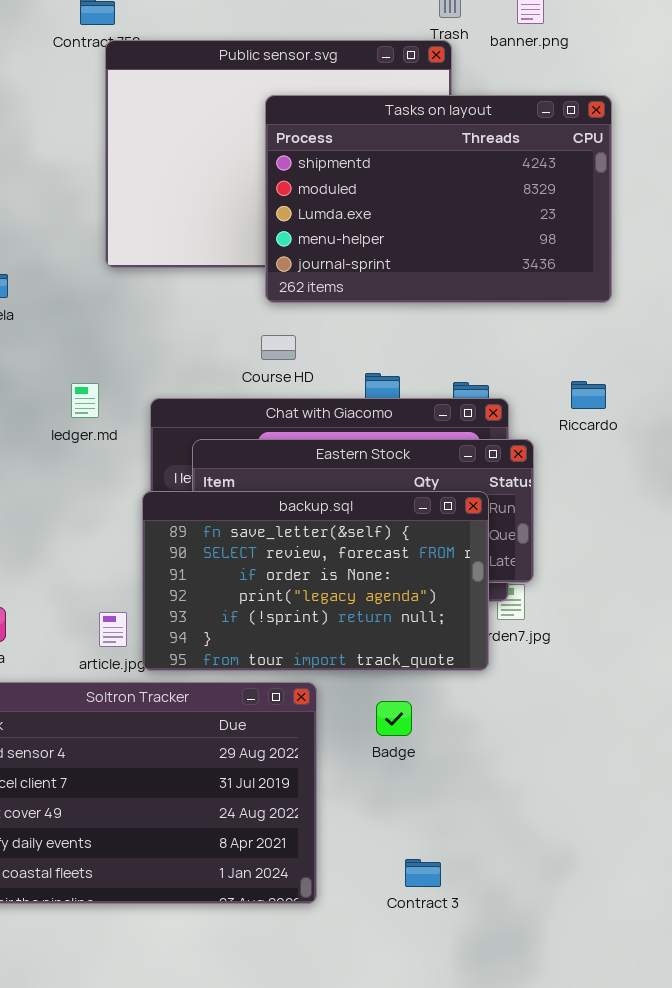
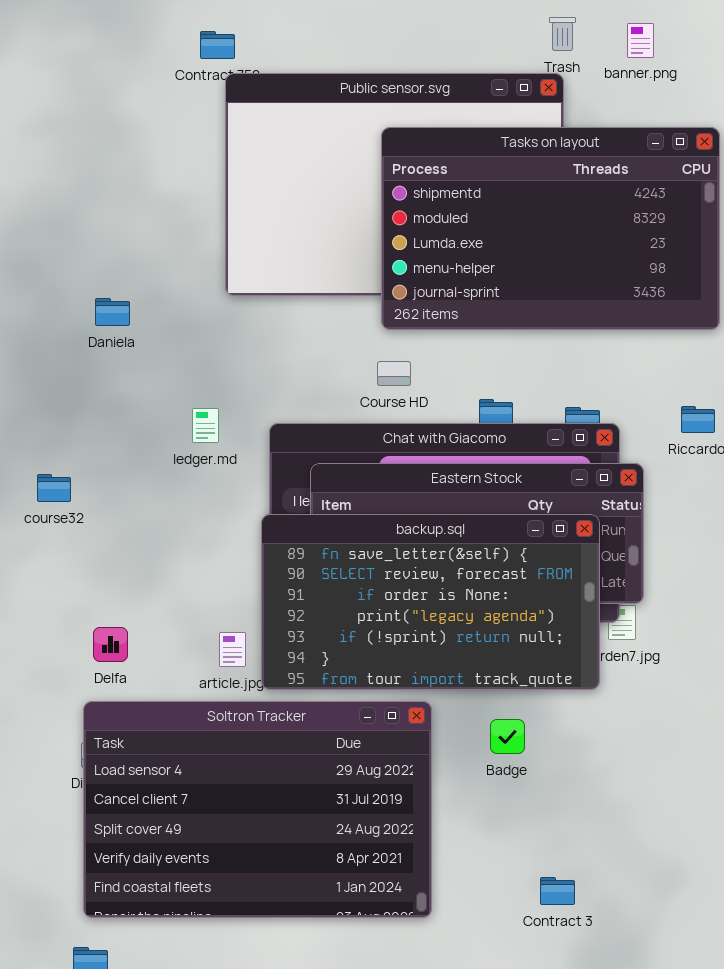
Contract 3: [405,859,441,887] -> [540,877,575,905], moved

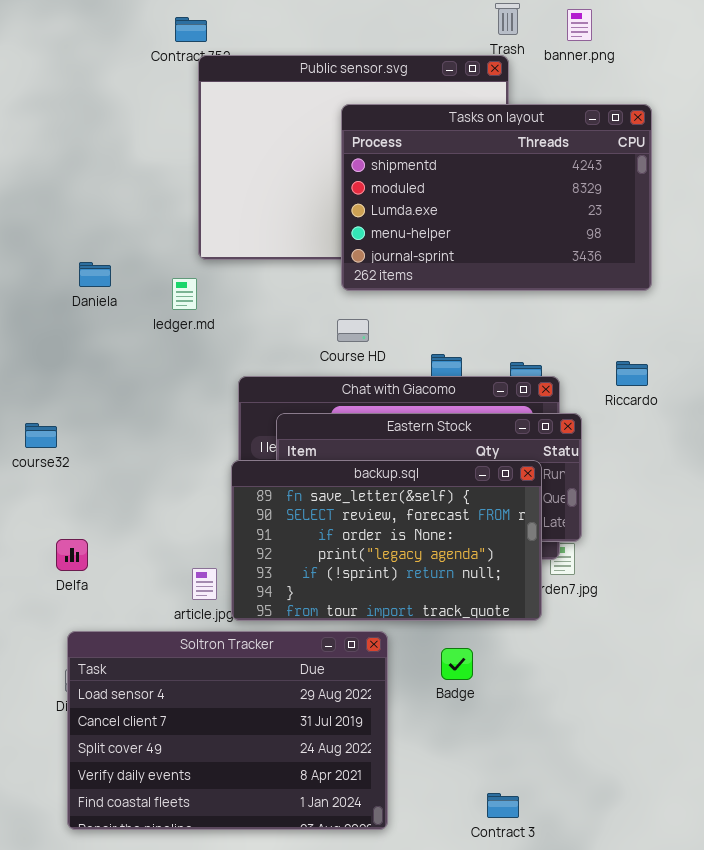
ledger.md: [192,408,219,443] -> [172,278,197,310], moved
Delfa: [93,627,128,662] -> [56,539,88,571], moved

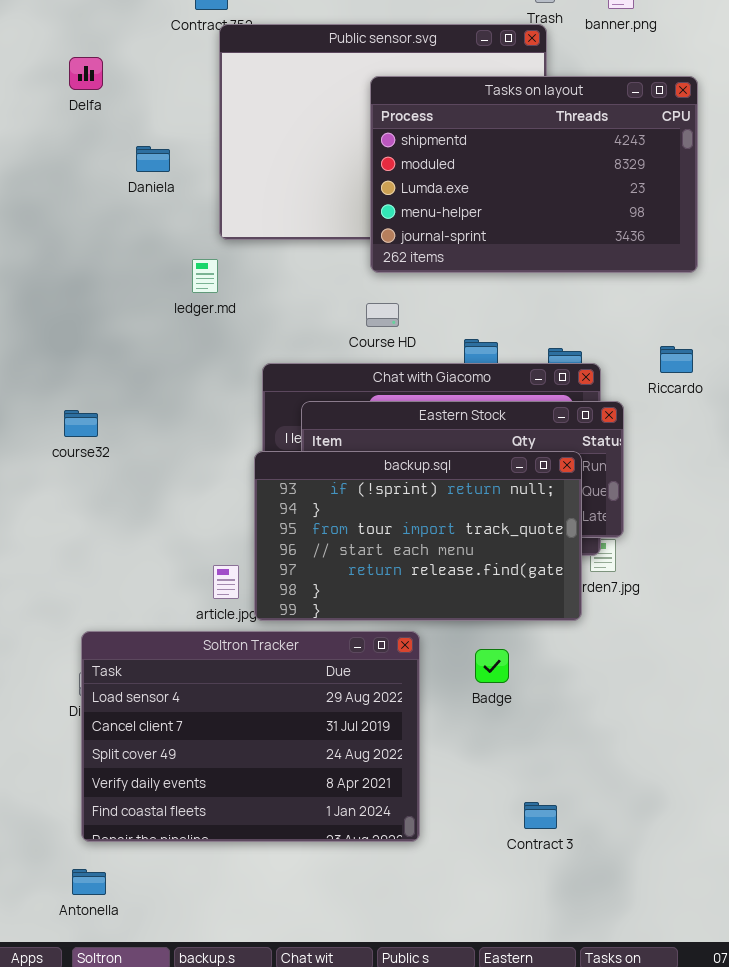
Daniela: [79,262,111,287] -> [136,146,170,172], moved
course32: [25,423,57,448] -> [64,410,98,437], moved
backup.sql: [231,460,542,621] -> [254,451,582,621], scrolled down 4 rows
Delfa: [56,539,88,571] -> [69,57,103,90], moved

